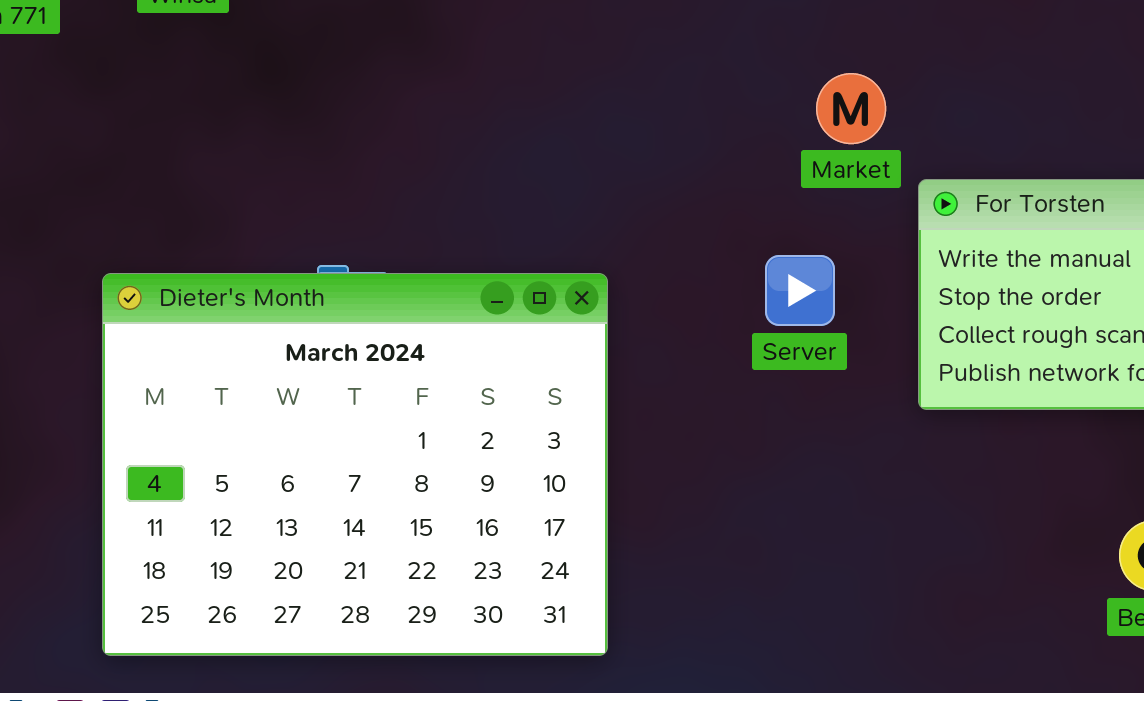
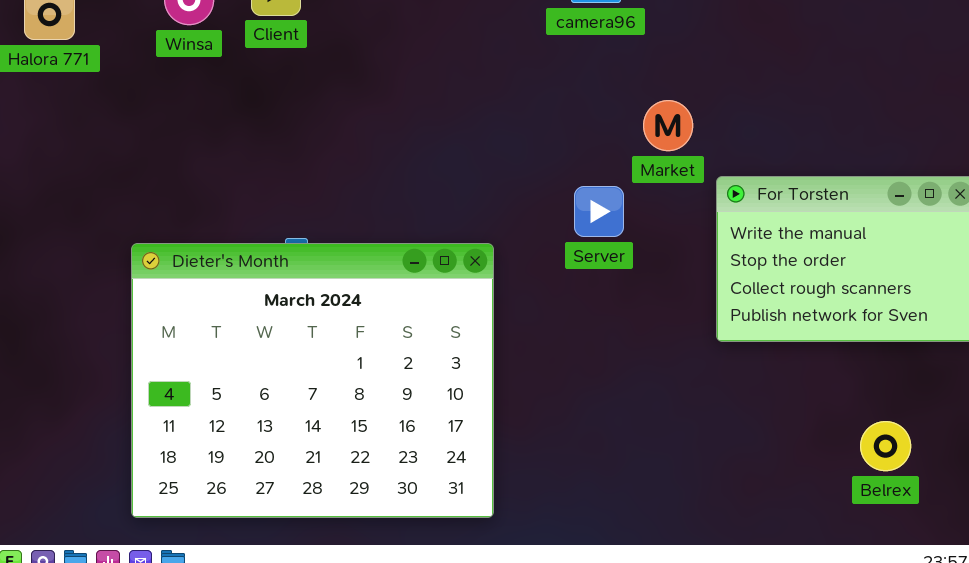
Server: [765,255,835,326] -> [574,186,624,237], moved

